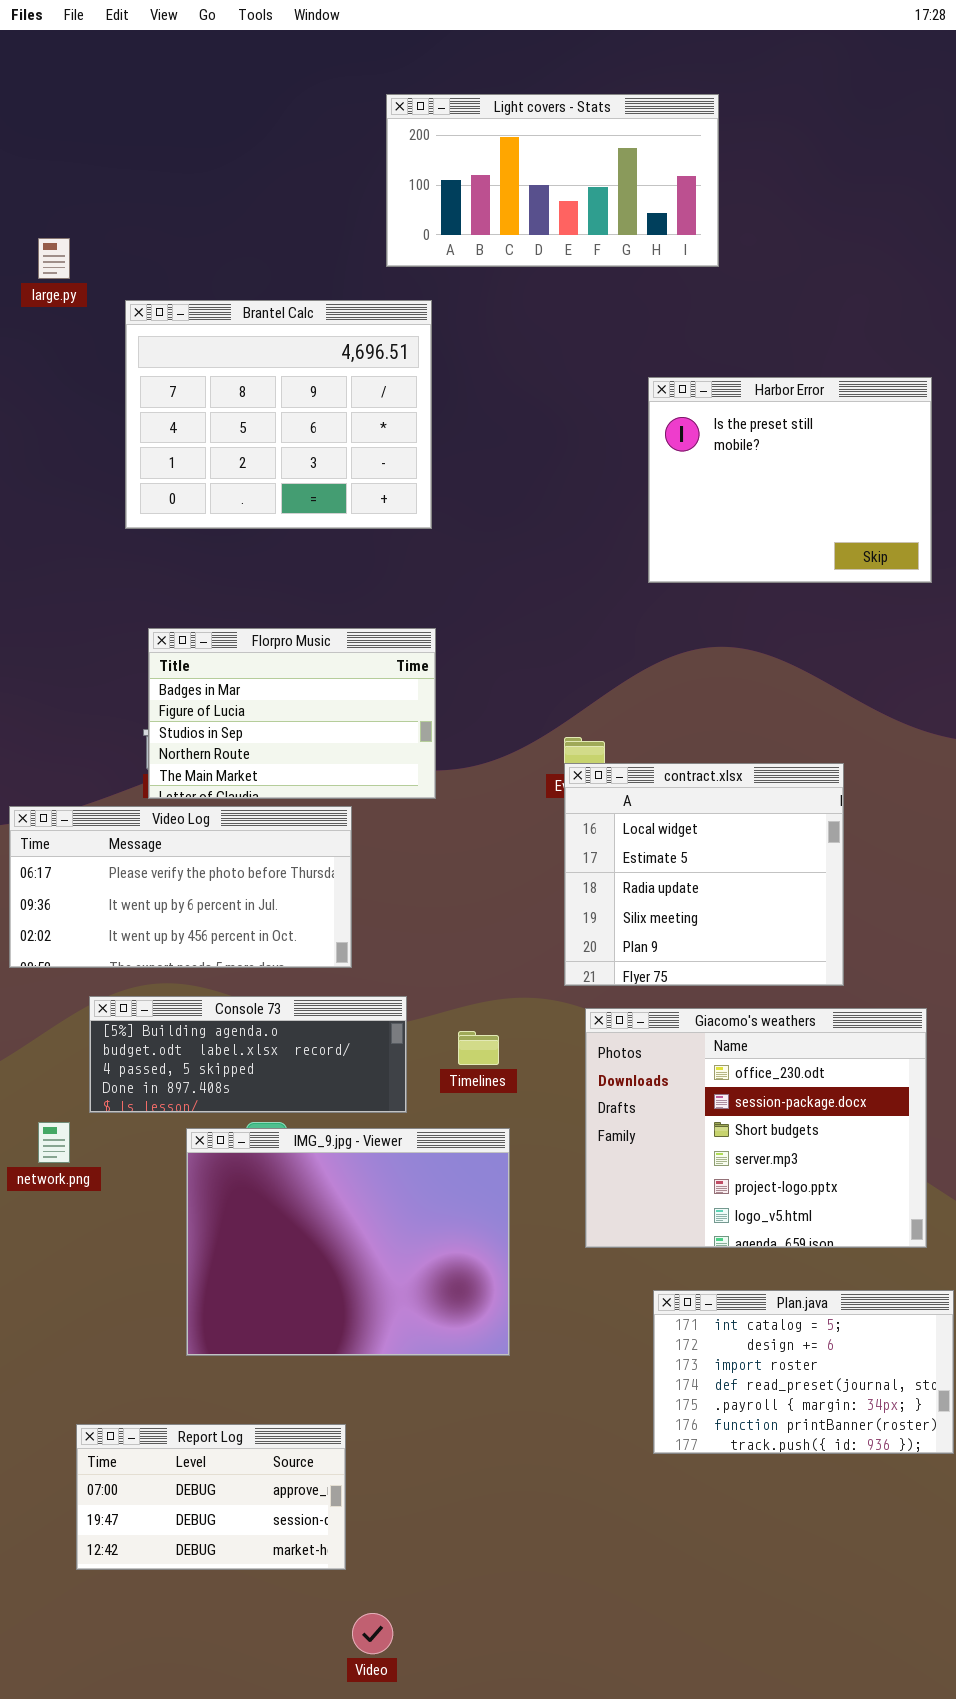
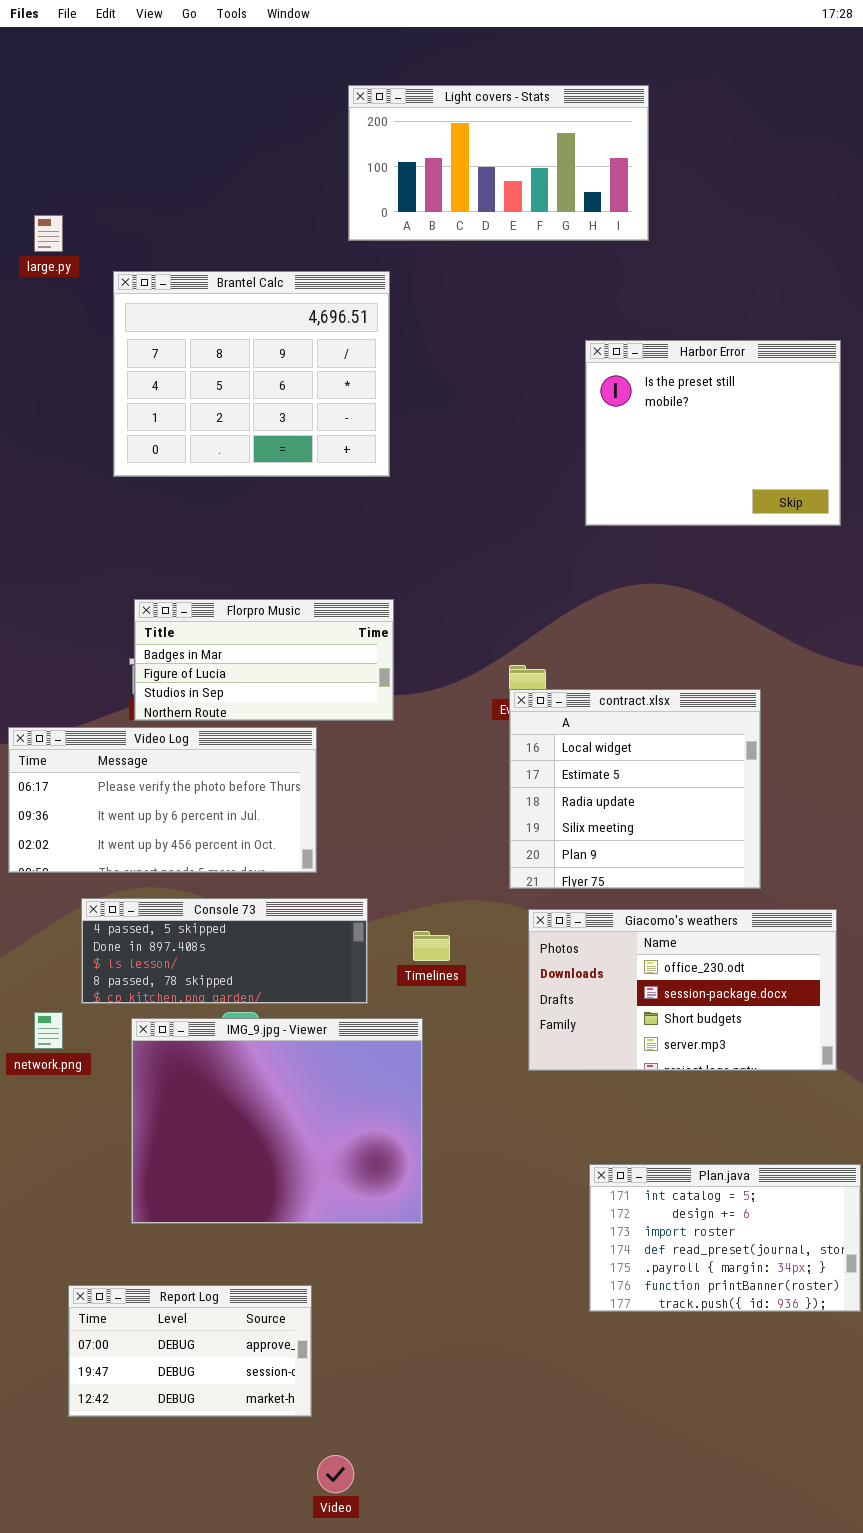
Florpro Music: [148,628,436,799] -> [134,599,394,721], resized
Console 73: [89,996,407,1113] -> [81,898,368,1004], scrolled down 2 rows
Giacomo's weathers: [585,1008,927,1248] -> [528,909,837,1071], resized
IMG_9.jpg - Viewer: [186,1128,510,1356] -> [131,1018,423,1224], moved

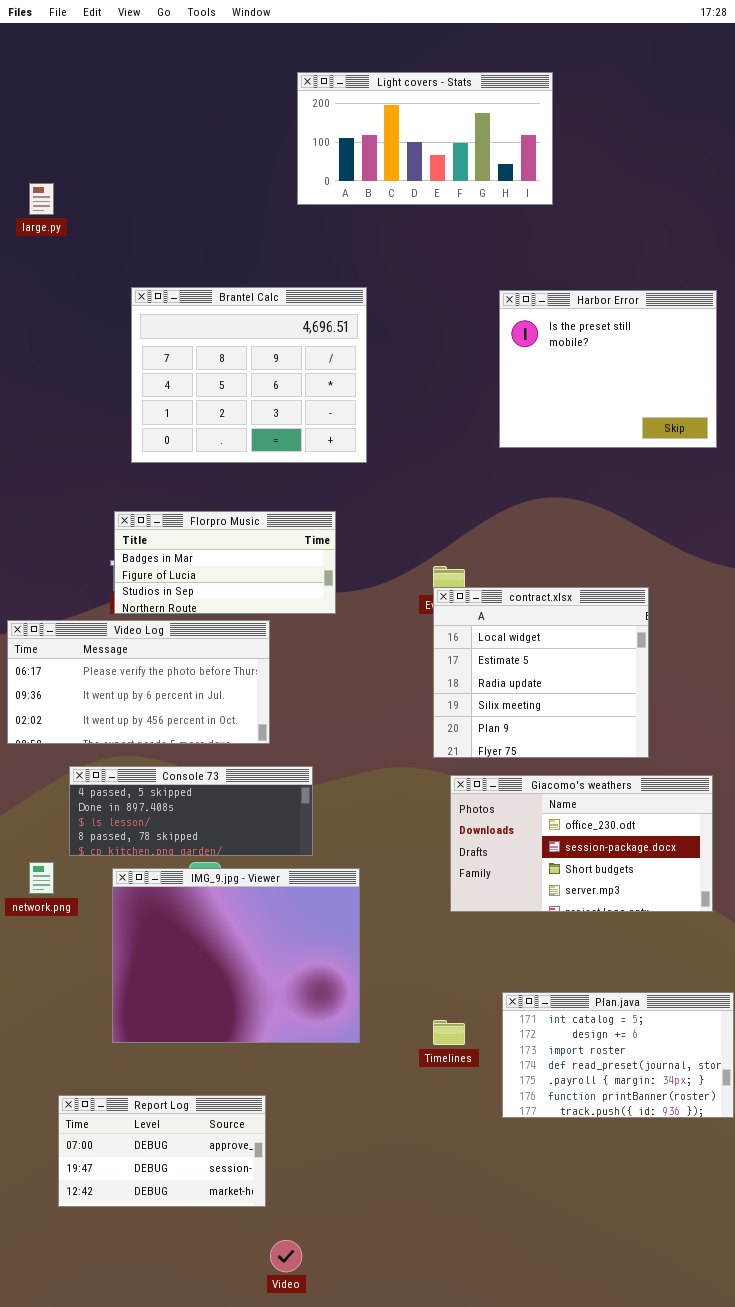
Brantel Calc: [113,271,390,477] -> [131,287,367,463], moved
Timelines: [413,931,450,961] -> [433,1020,465,1045], moved

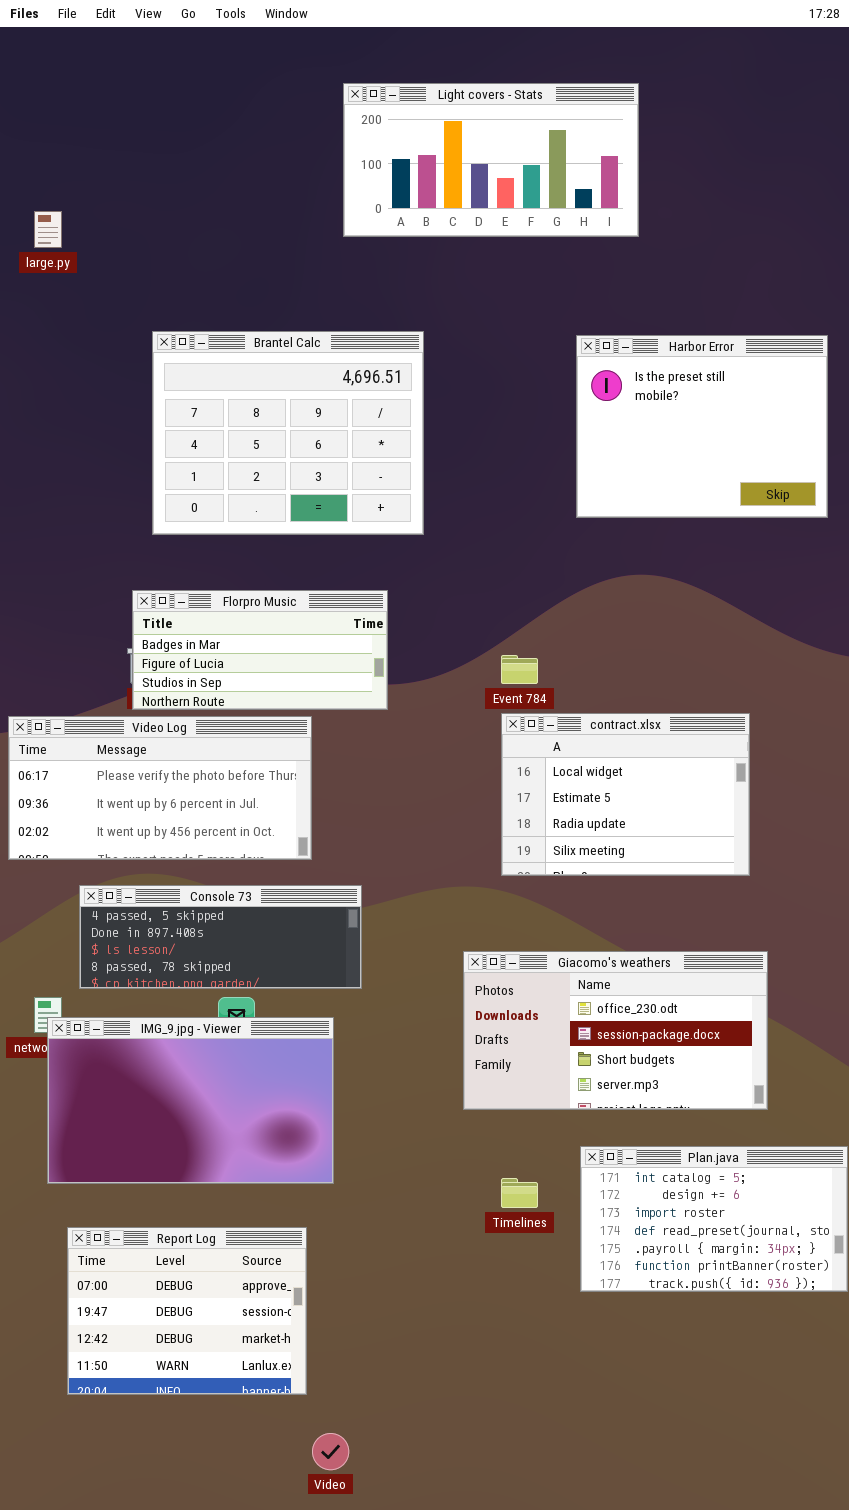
contract.xlsx: [433,587,649,758] -> [501,713,750,876], resized
Giacomo's weathers: [450,775,713,912] -> [463,951,768,1110], moved
IMG_9.jpg - Viewer: [112,868,360,1043] -> [47,1017,334,1184], moved, resized
Report Log: [58,1095,266,1207] -> [67,1227,307,1395], resized

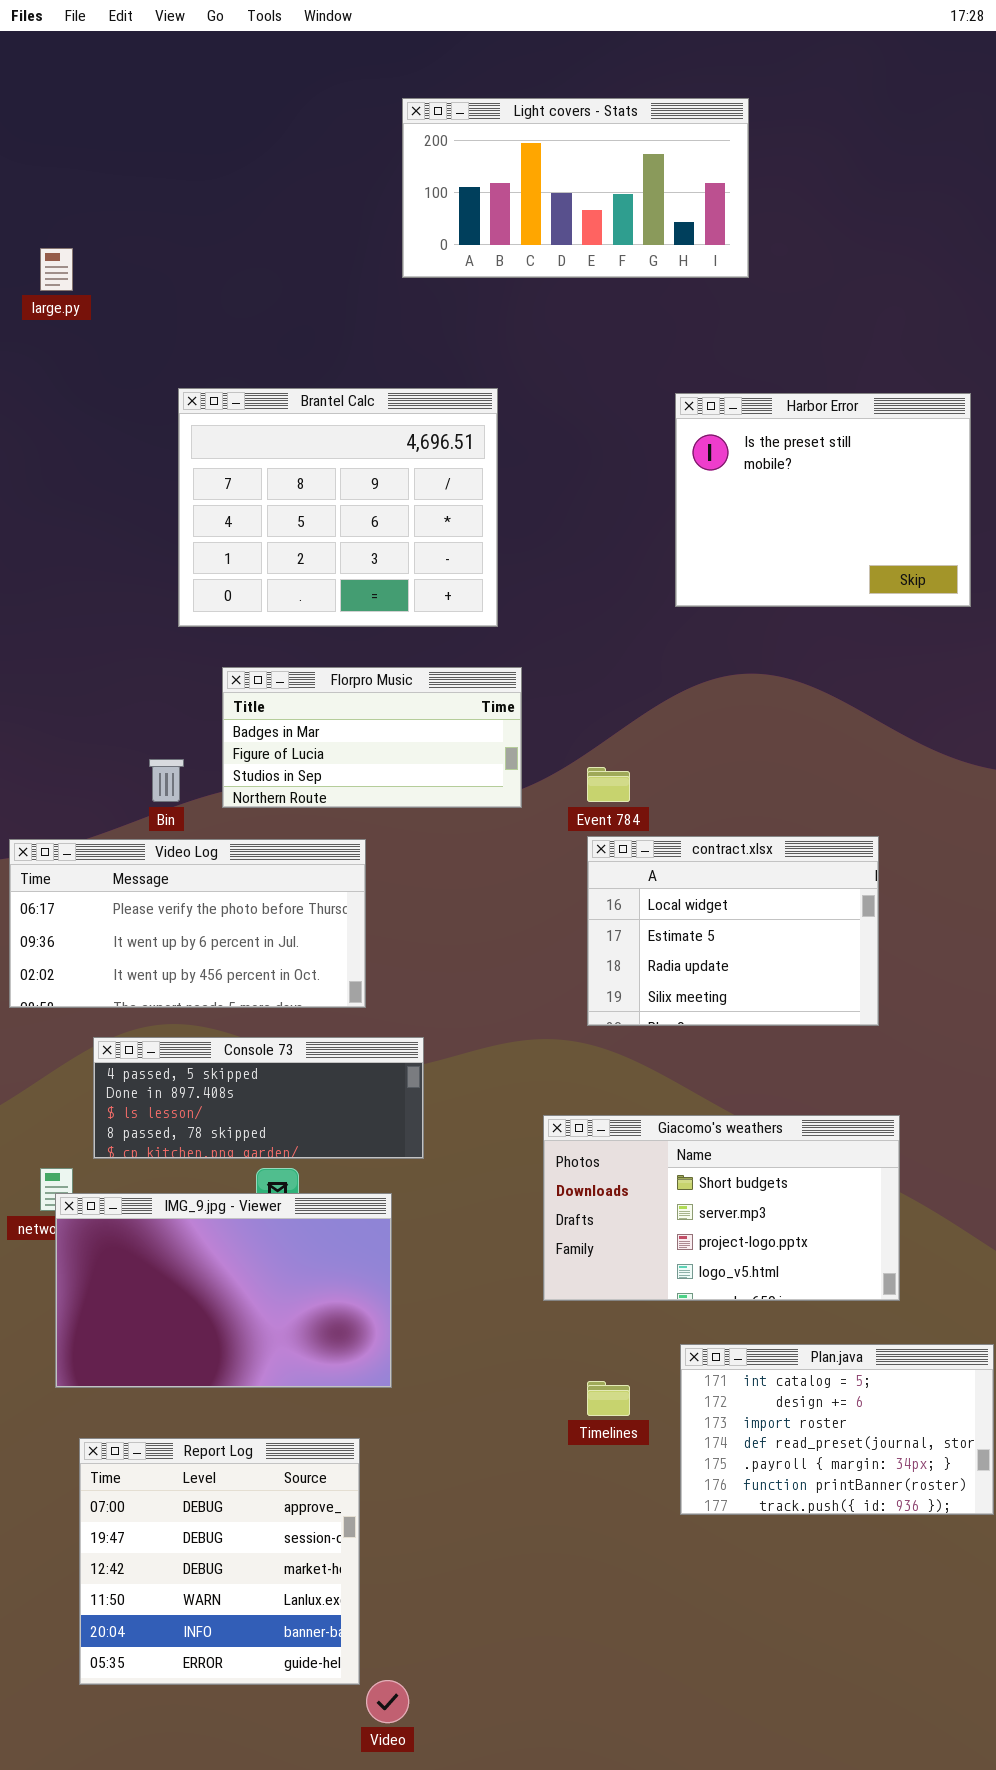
Florpro Music: [132,590,388,710] -> [222,667,522,808], moved
Giacomo's weathers: [463,951,768,1110] -> [543,1115,900,1301], scrolled down 2 rows
Report Log: [67,1227,307,1395] -> [79,1438,360,1685], resized

